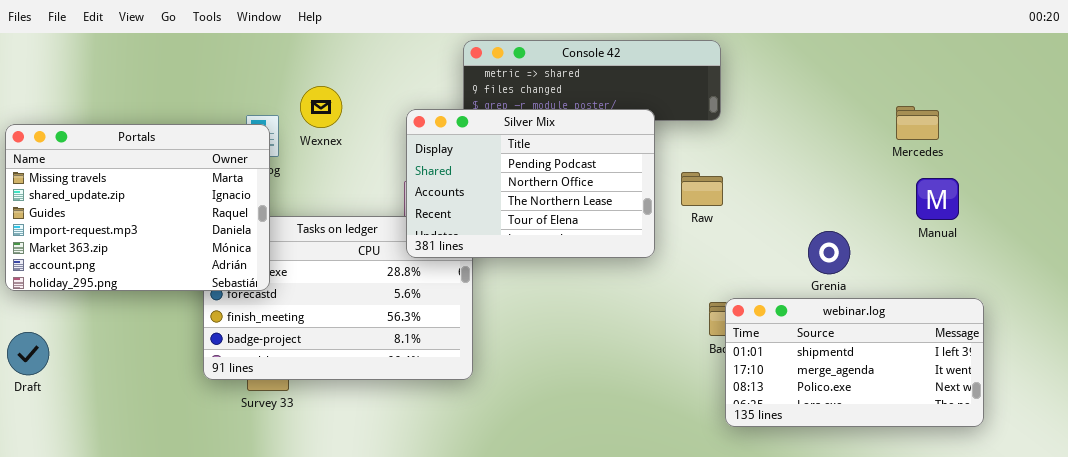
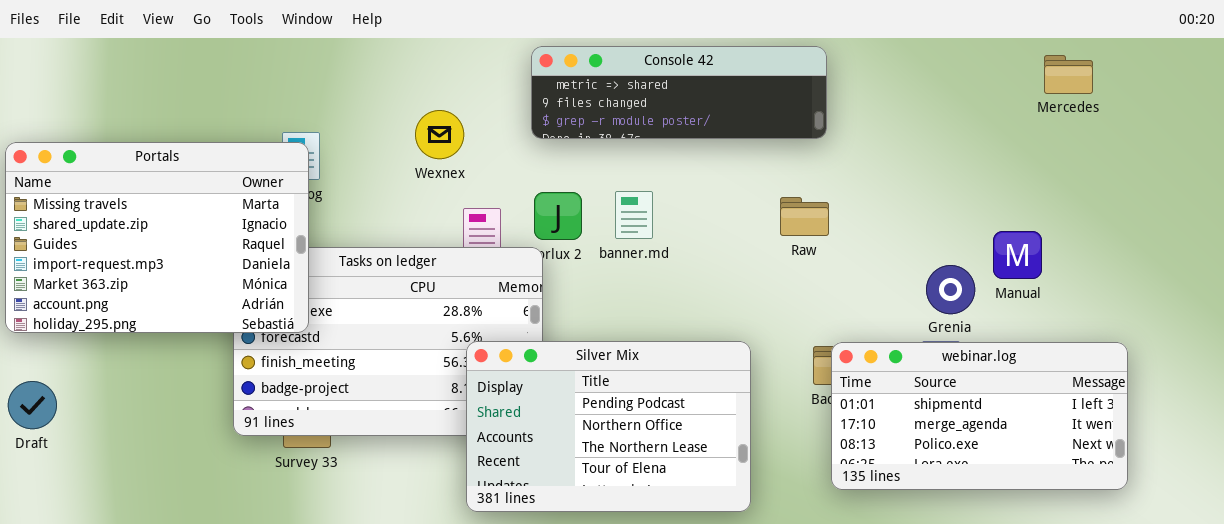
Wexnex: [300,86,342,128] -> [415,110,464,159], moved
Mercedes: [896,106,939,140] -> [1044,55,1093,94], moved
Silver Mix: [406,109,655,258] -> [466,341,751,512], moved
Manual: [916,178,959,220] -> [993,231,1042,279], moved

